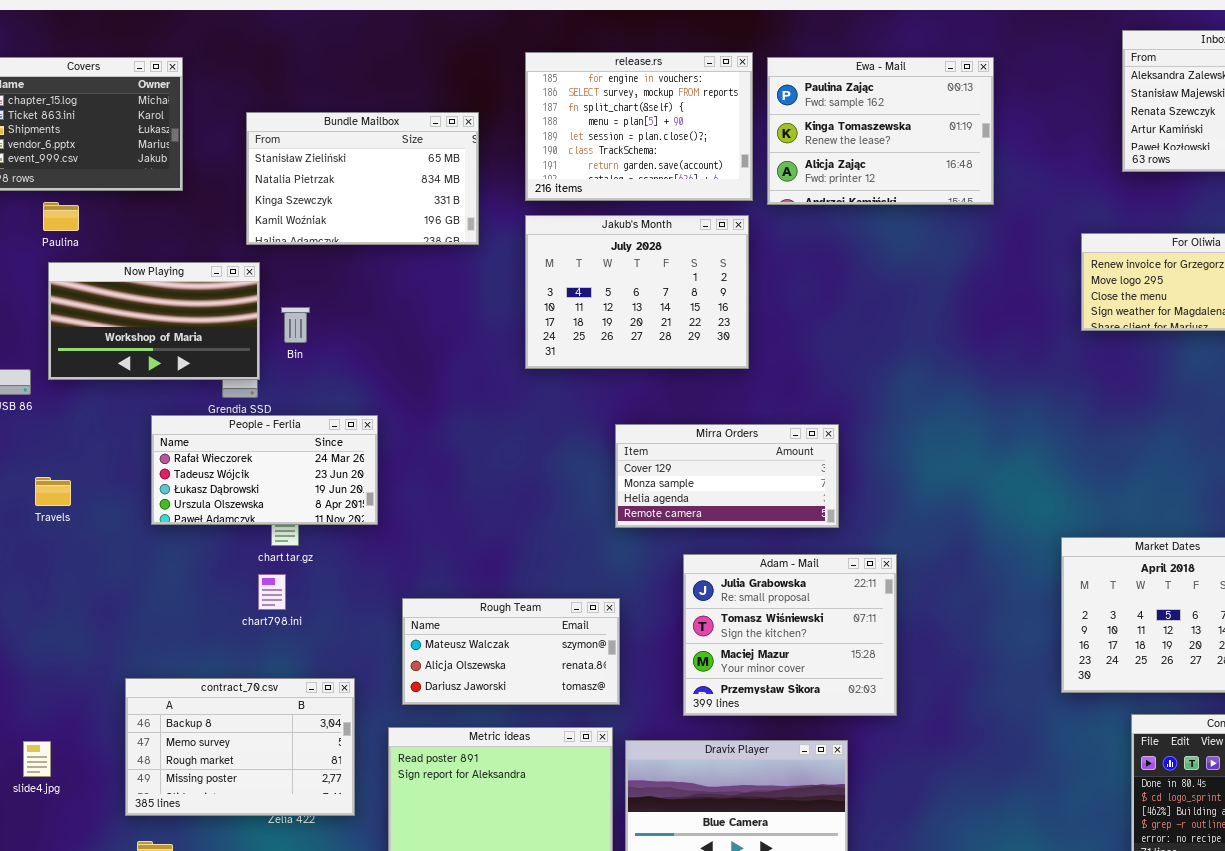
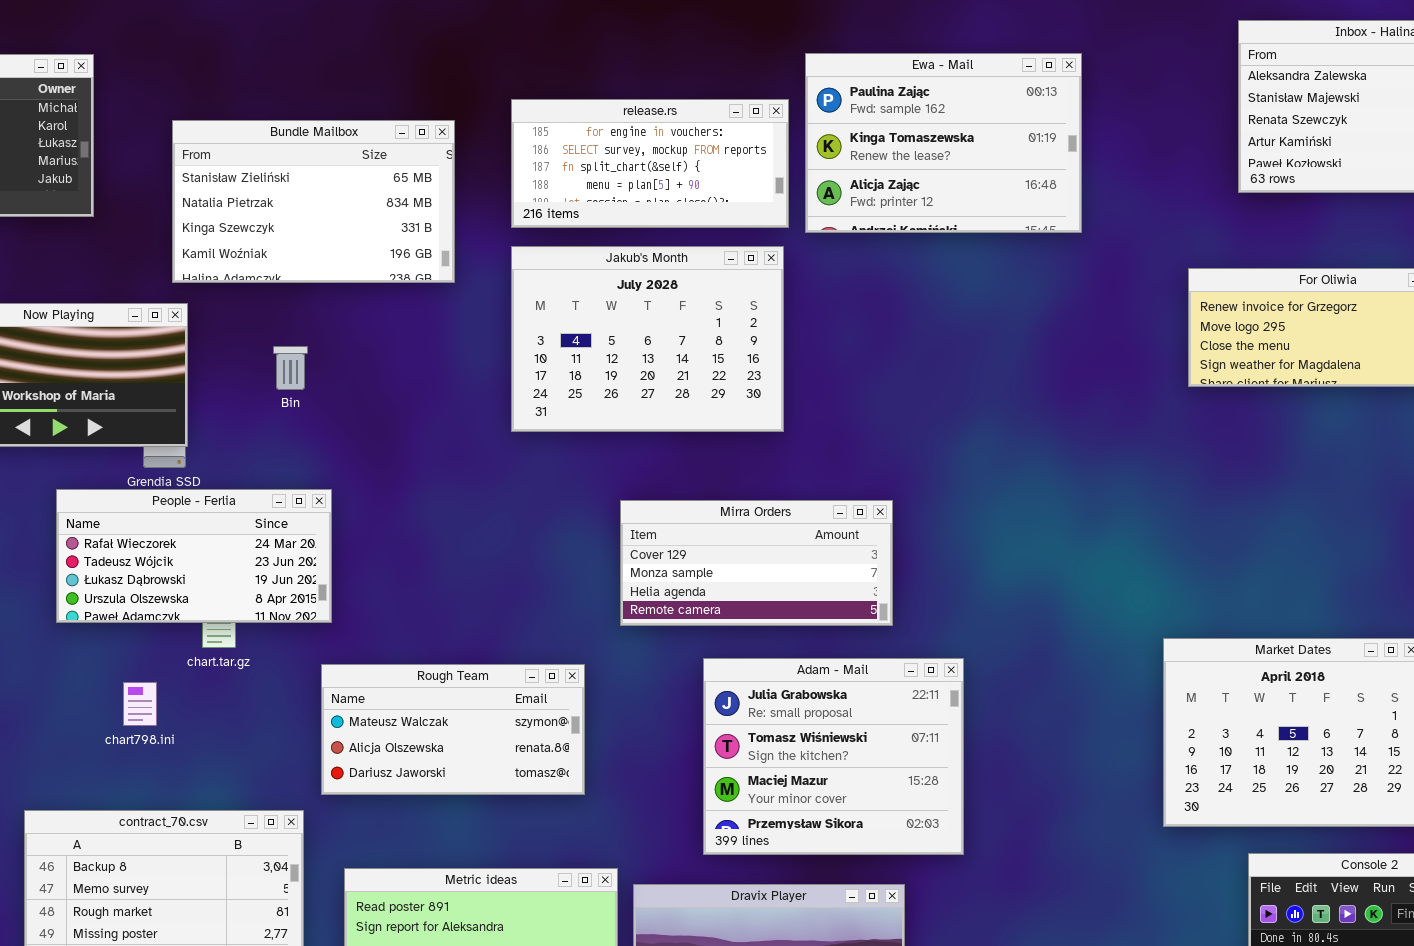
release.rs: [525,52,753,201] -> [511,99,789,228], resized
Bin: [281,307,310,343] -> [273,346,308,390], moved
chart798.ini: [258,574,286,610] -> [123,682,157,726], moved
Rough Team: [402,598,620,705] -> [321,664,585,795], moved

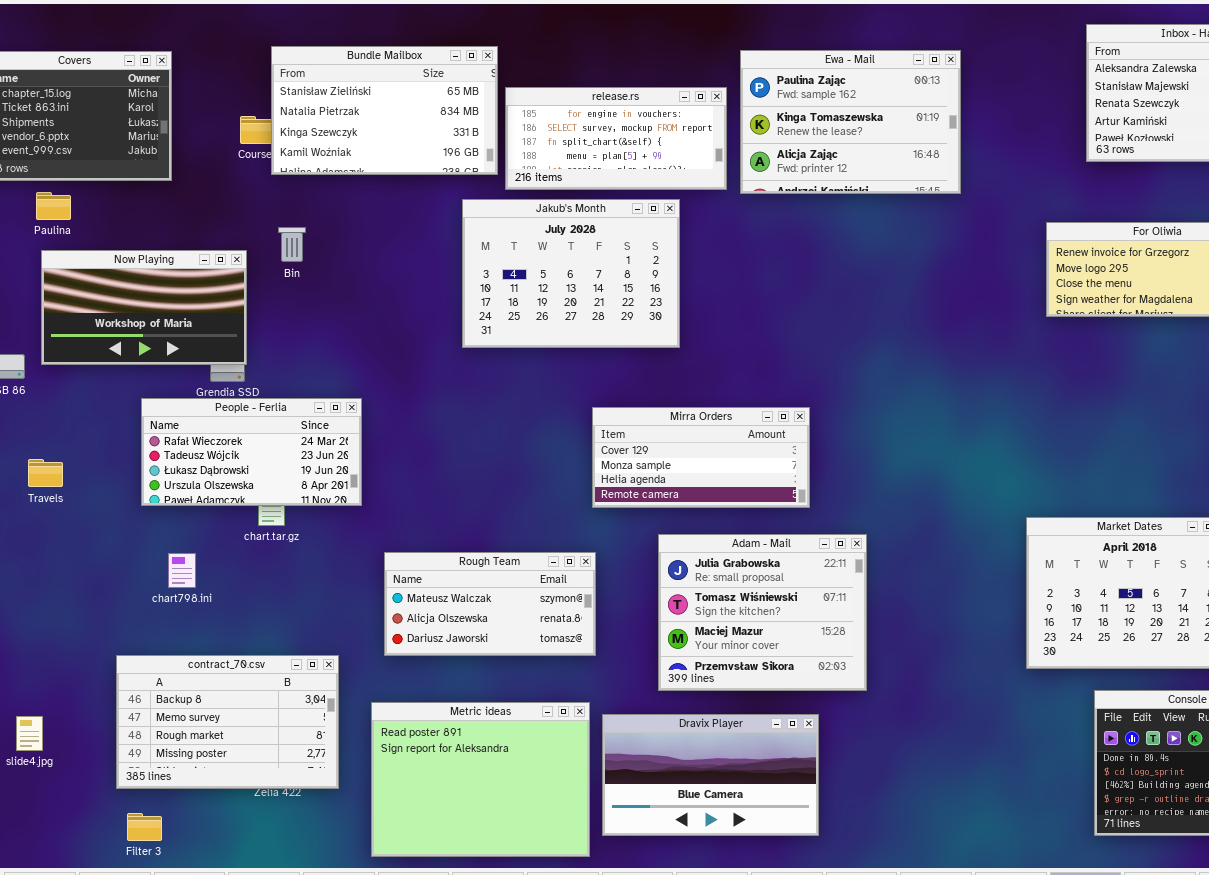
Bundle Mailbox: [172,120,455,283] -> [271,46,498,175], moved
Jakub's Month: [511,246,784,432] -> [462,199,680,348], moved
Bin: [273,346,308,390] -> [278,227,306,262], moved
Rough Team: [321,664,585,795] -> [384,552,596,656], moved
chart798.ini: [123,682,157,726] -> [168,553,196,588], moved

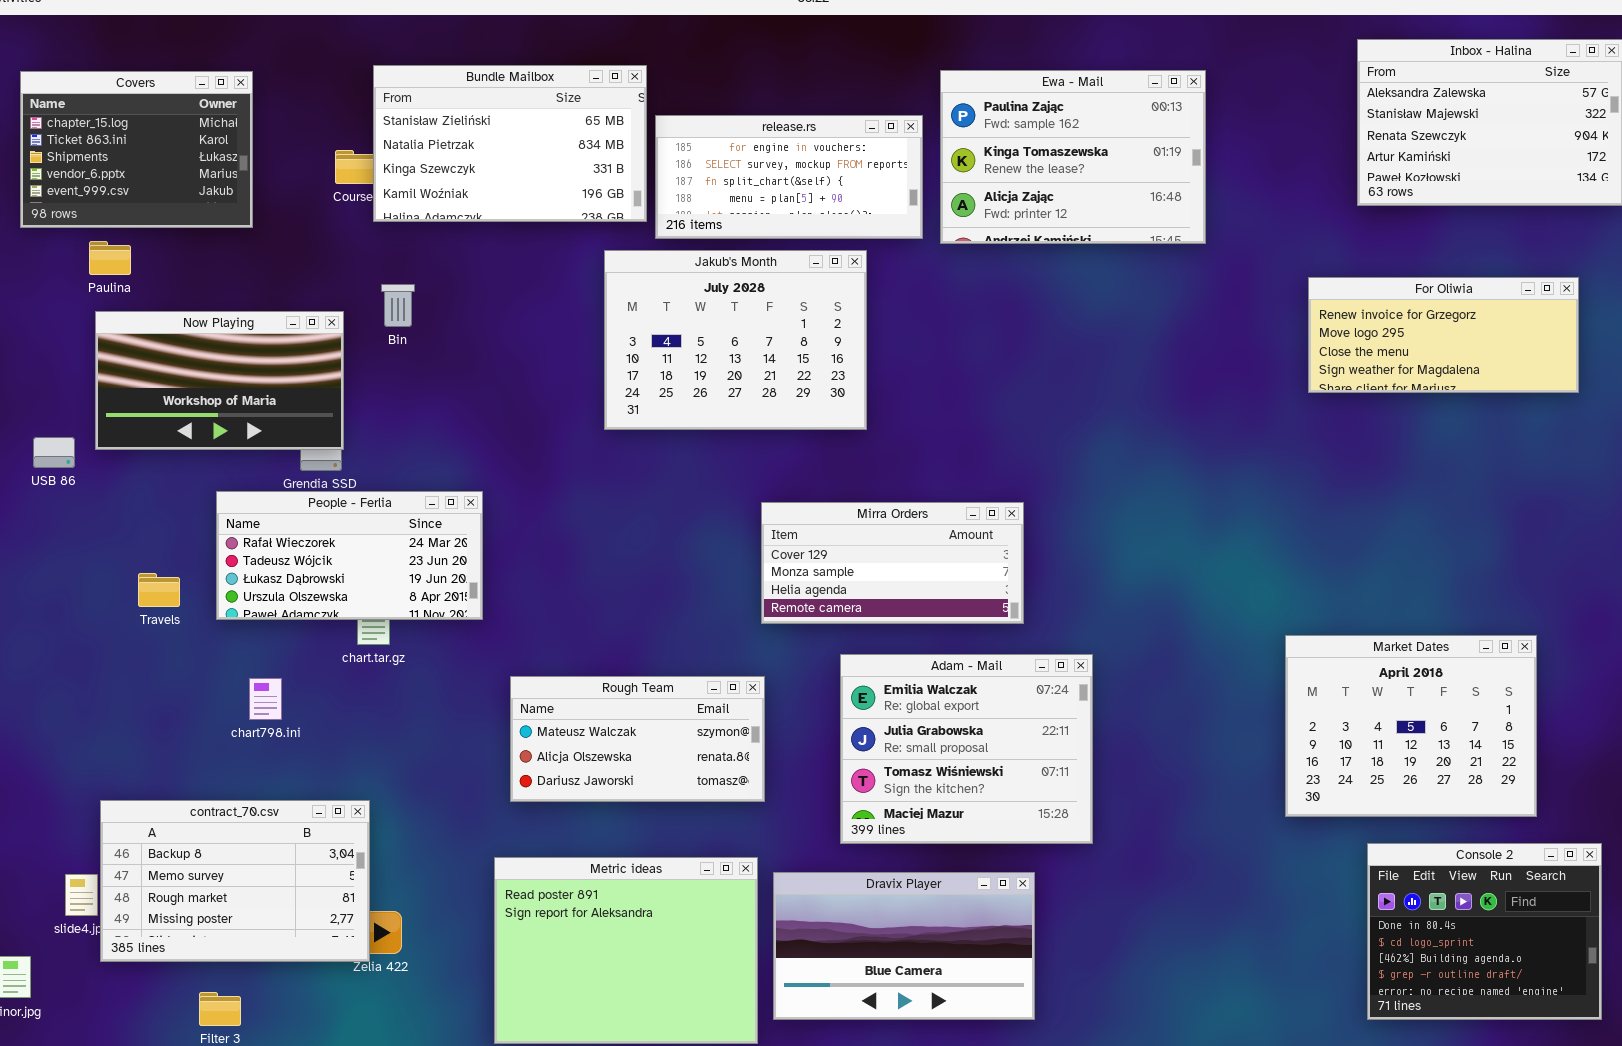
Travels: [28,459,63,487] -> [138,573,180,607], moved
Adam - Mail: [658,534,867,691] -> [840,654,1093,844], scrolled up 1 row
contract_70.csv: [116,655,339,789] -> [100,800,370,962], moved

